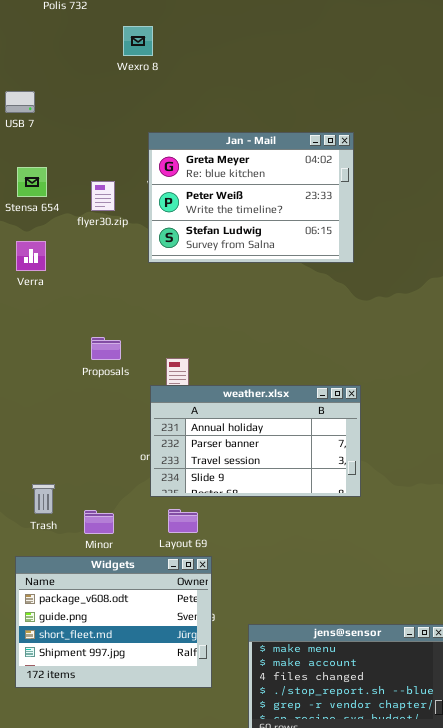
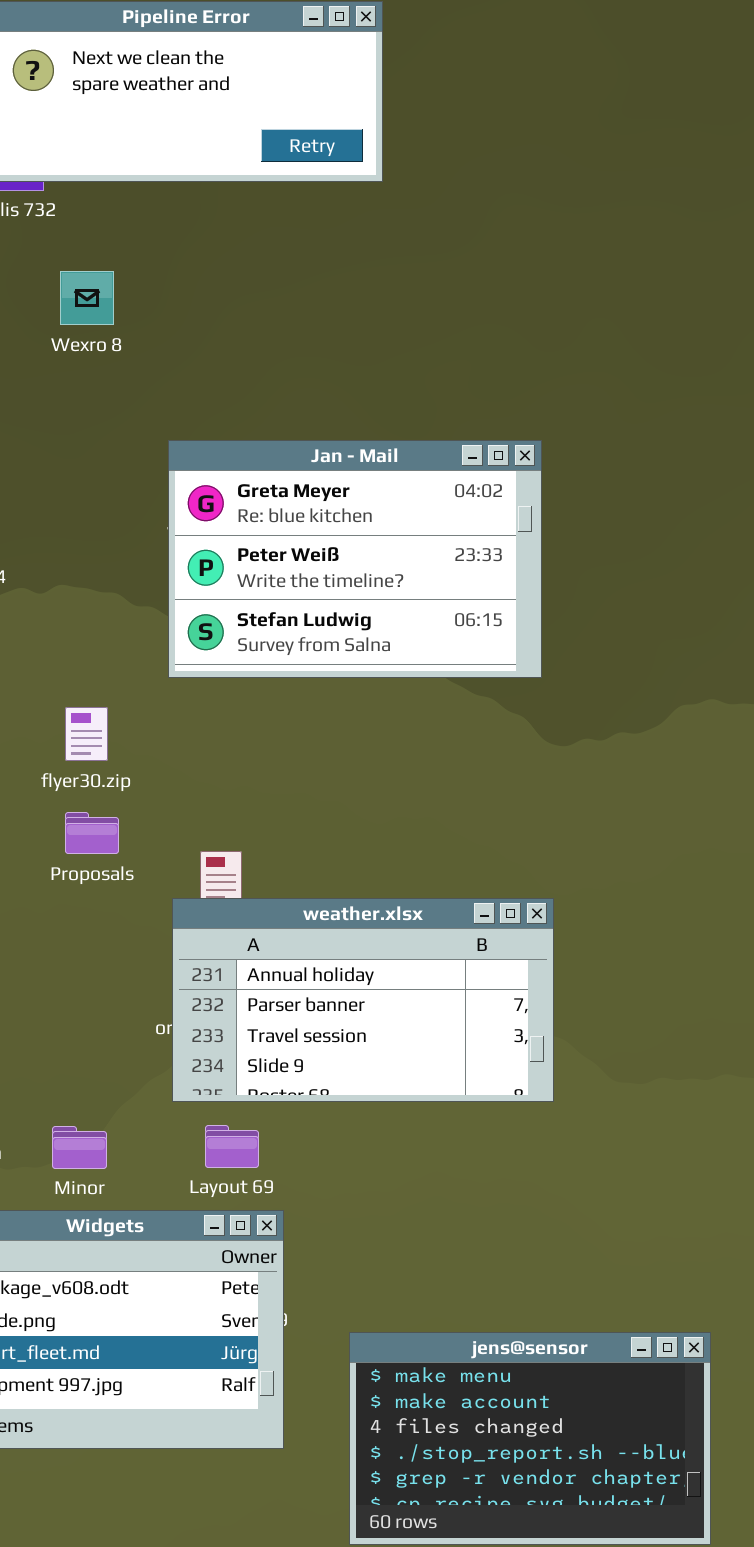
Wexro 8: [123,26,153,56] -> [60,271,114,325], moved
flyer30.zip: [91,181,115,211] -> [65,707,108,761], moved

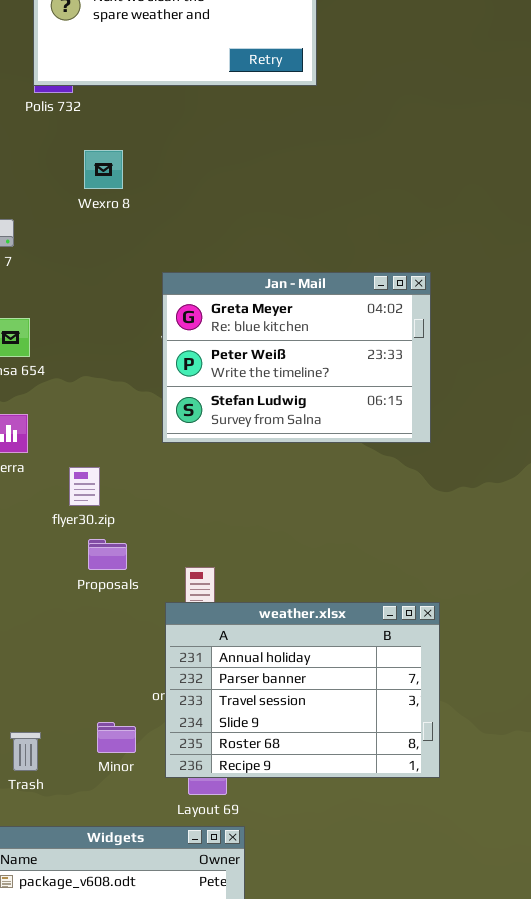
flyer30.zip: [65,707,108,761] -> [69,467,100,506], moved
weather.xlsx: [172,898,554,1102] -> [165,602,440,778], resized
Minor: [52,1126,107,1169] -> [97,722,136,753], moved

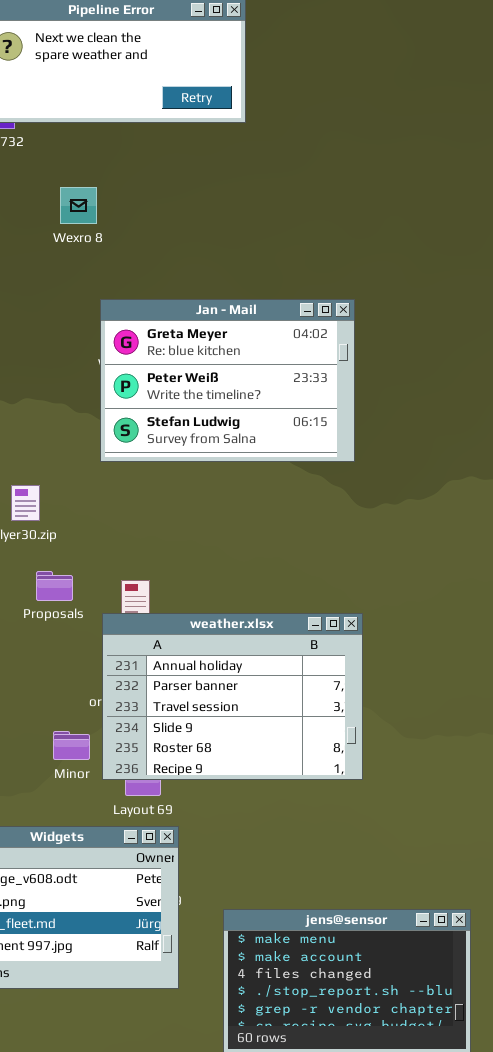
Wexro 8: [84,150,123,189] -> [60,187,97,224], moved
Proposals: [88,539,127,570] -> [36,571,73,601], moved
Minor: [97,722,136,753] -> [53,731,90,760], moved

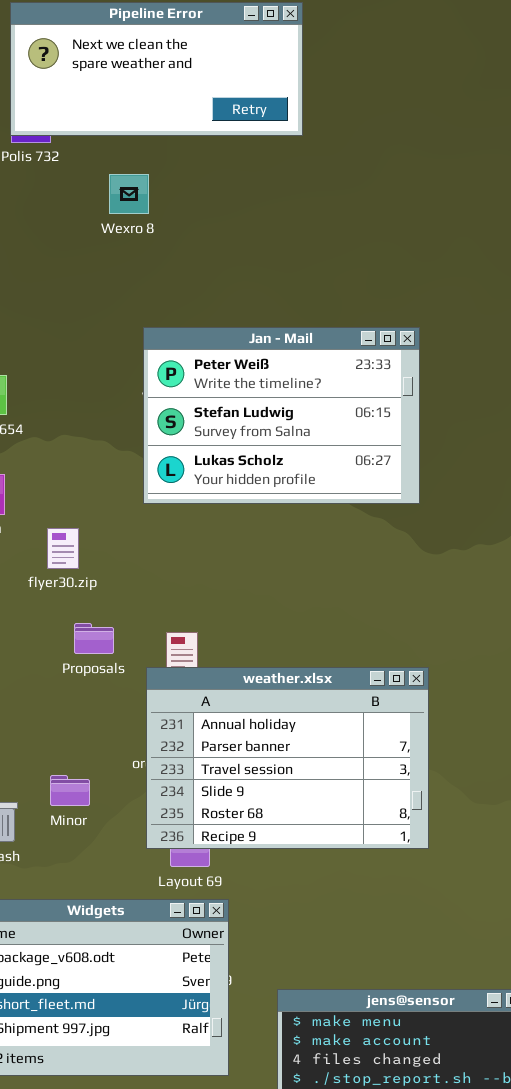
Wexro 8: [60,187,97,224] -> [109,174,149,214], moved
Jan - Mail: [100,299,355,462] -> [143,327,420,504], scrolled down 1 row
Minor: [53,731,90,760] -> [50,775,90,806], moved

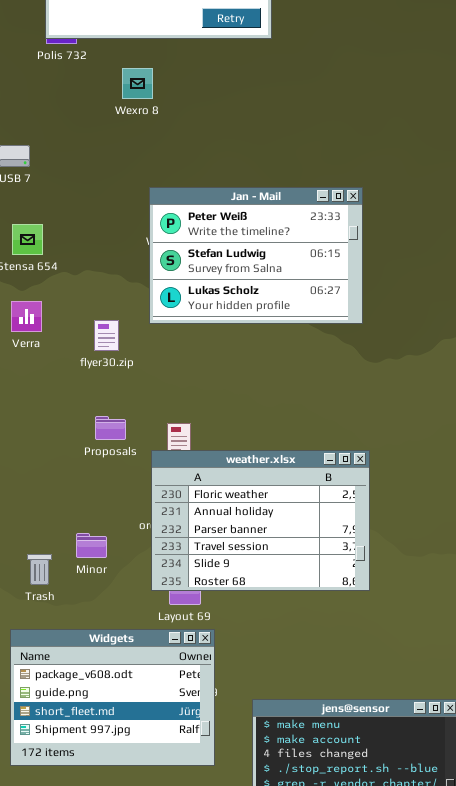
flyer30.zip: [47,528,79,569] -> [94,320,119,351], moved
weather.xlsx: [146,667,429,849] -> [151,450,370,591], scrolled up 1 row

